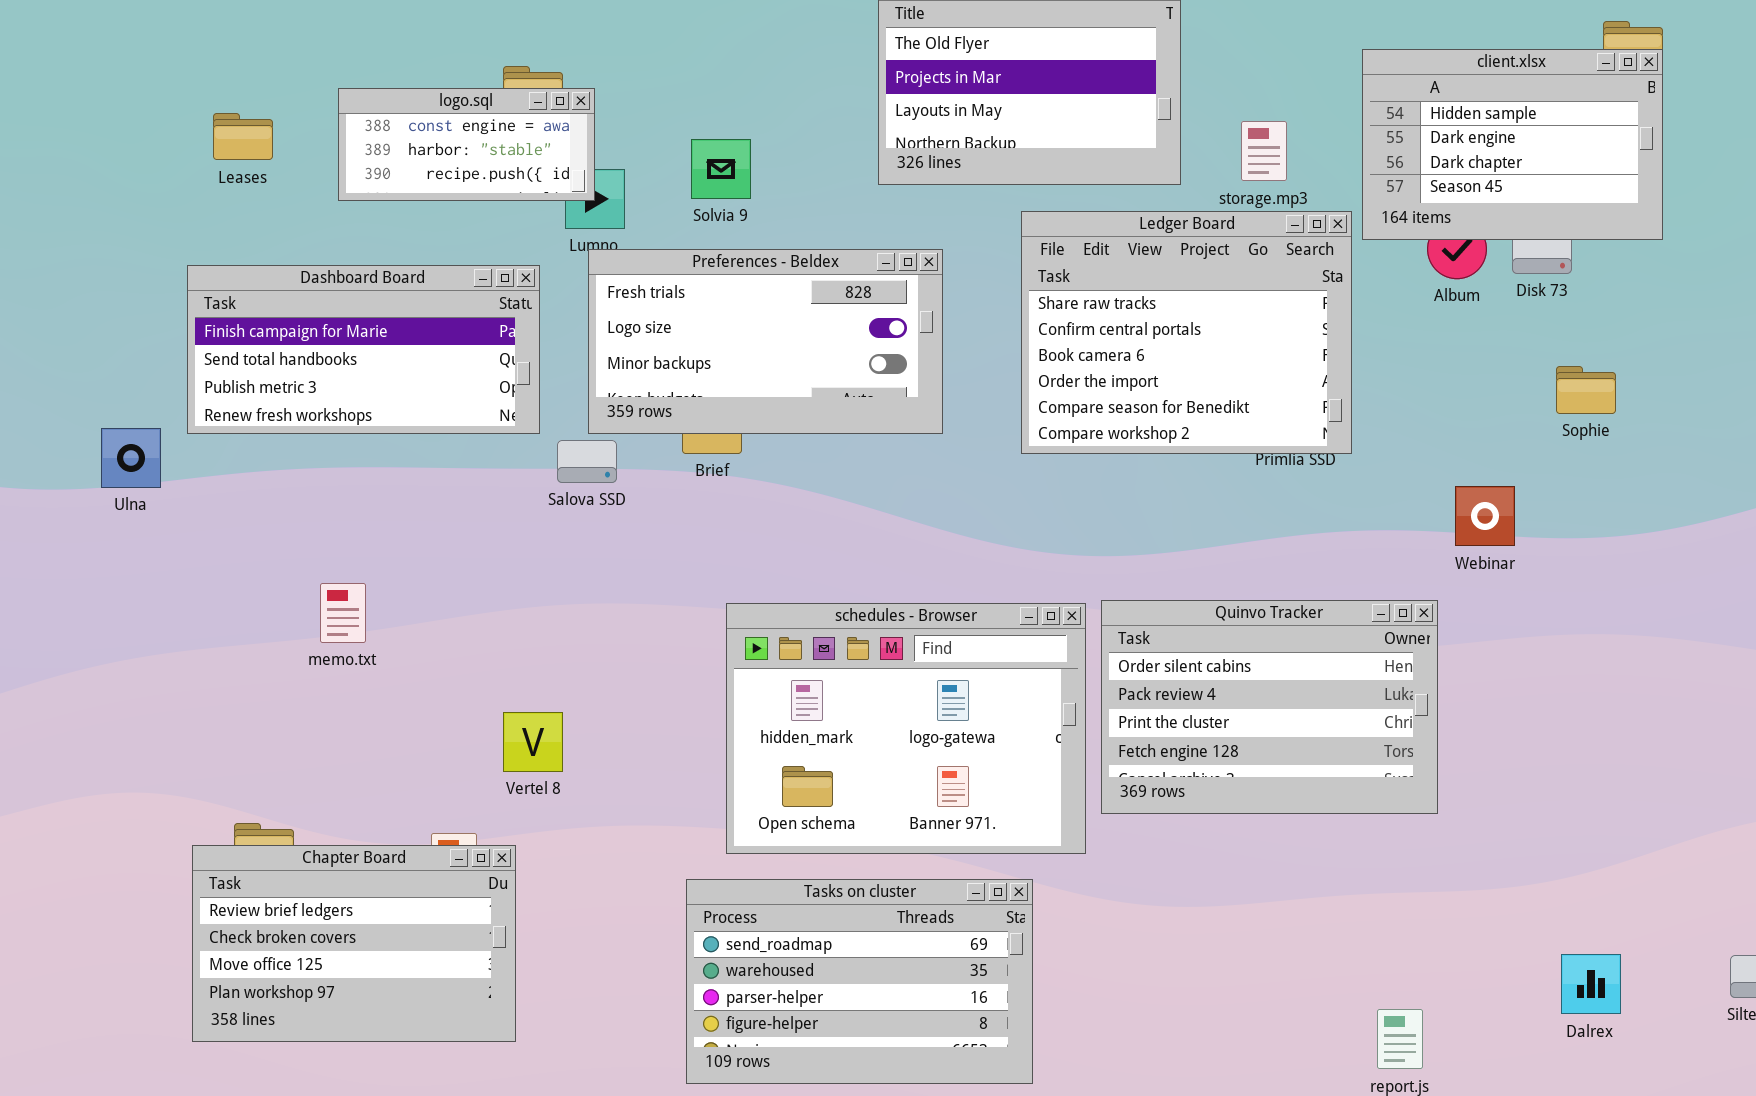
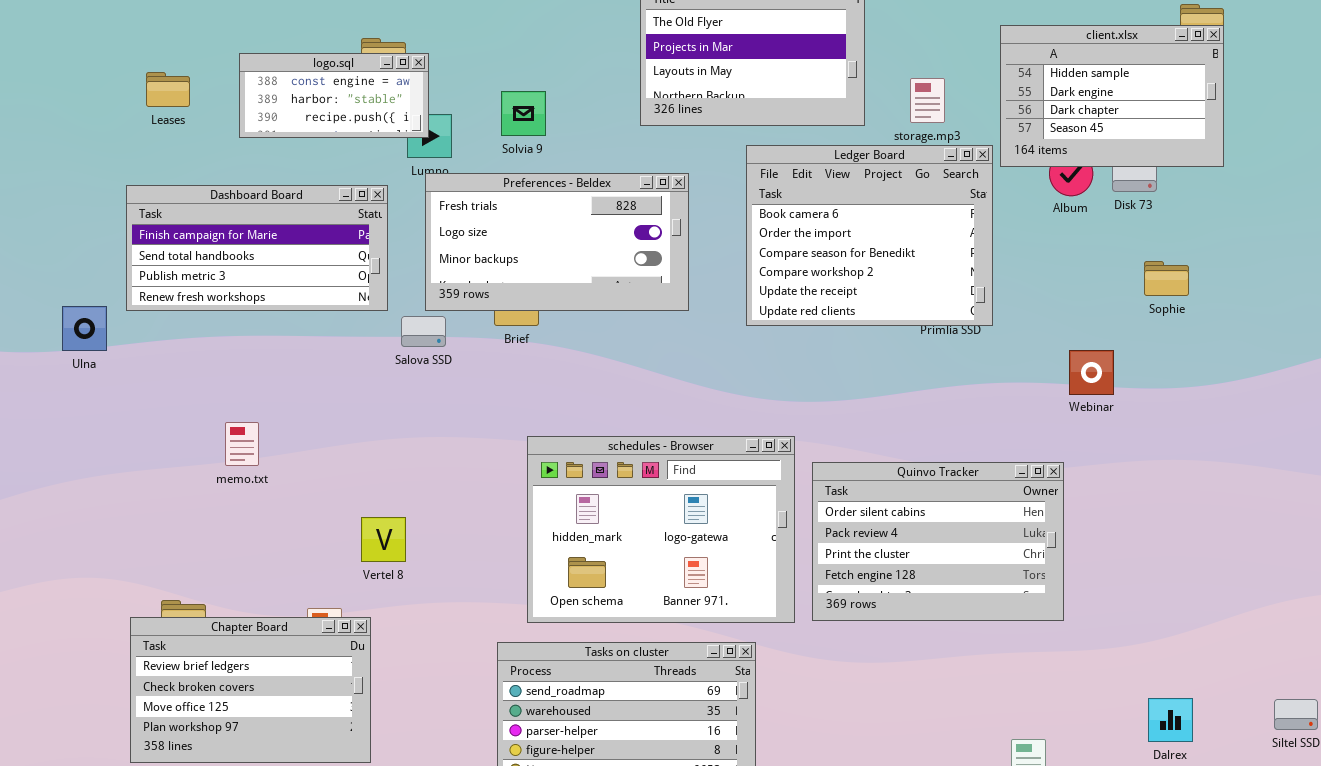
Ledger Board: [1021,211,1352,454] -> [746,145,993,326], scrolled down 2 rows
Quinvo Tracker: [1101,600,1438,814] -> [812,462,1064,621], moved

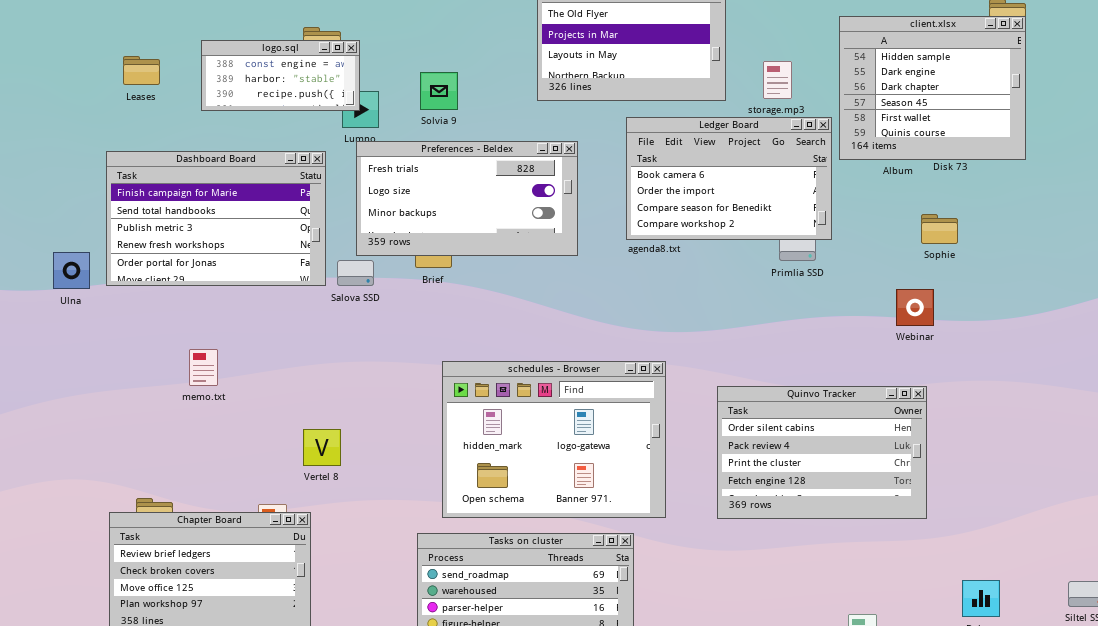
client.xlsx: [1000,25,1224,167] -> [839,16,1026,160], resized
Ledger Board: [746,145,993,326] -> [626,117,832,240], resized
Dashboard Board: [126,185,388,311] -> [106,151,326,286], resized
Sophie: [1144,261,1189,296] -> [921,214,958,244], moved
Quinvo Tracker: [812,462,1064,621] -> [717,386,927,519], moved

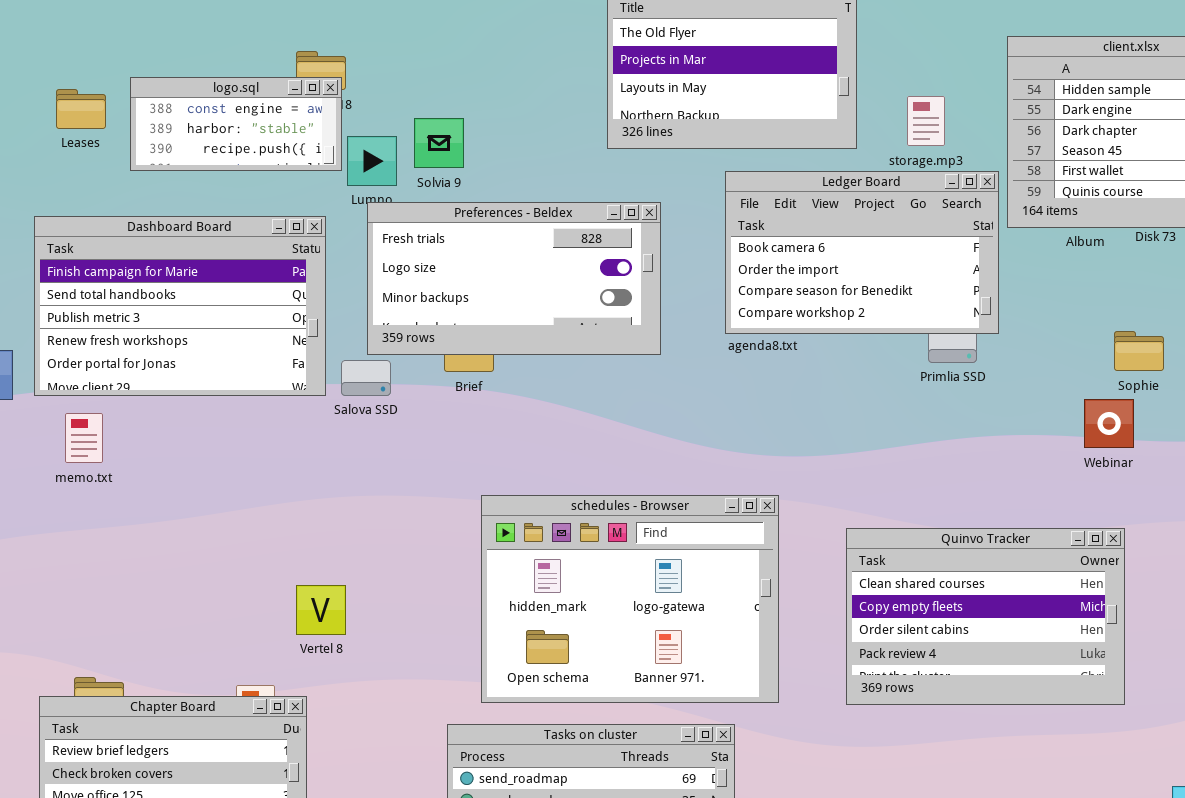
logo.sql: [201,40,360,111] -> [130,77,342,171], moved
Solvia 9: [420,72,458,110] -> [414,118,464,168], moved
Sophie: [921,214,958,244] -> [1114,331,1164,371], moved
memo.txt: [189,349,218,386] -> [65,413,103,463], moved
Quinvo Tracker: [717,386,927,519] -> [846,528,1125,705], scrolled up 2 rows

